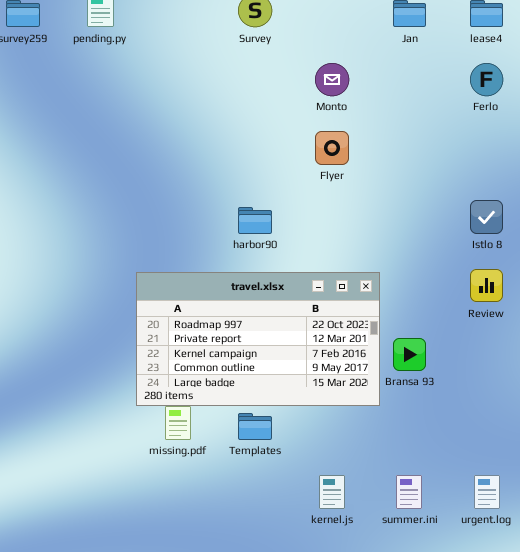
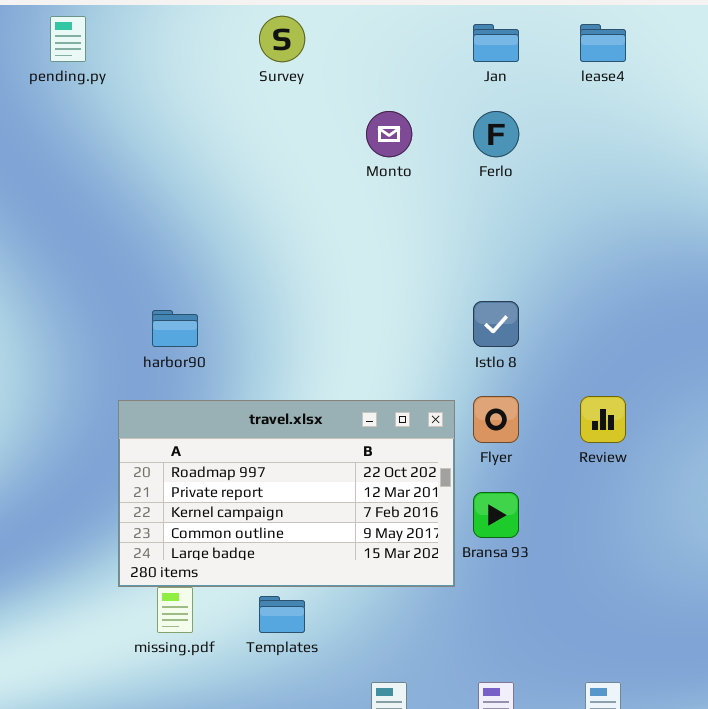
Ferlo: [470,63,503,96] -> [473,111,519,157], moved
Flyer: [315,131,349,165] -> [473,396,519,443], moved
Istlo 8: [470,200,503,234] -> [473,301,519,347], moved
harbor90: [238,207,272,234] -> [152,310,198,347], moved

